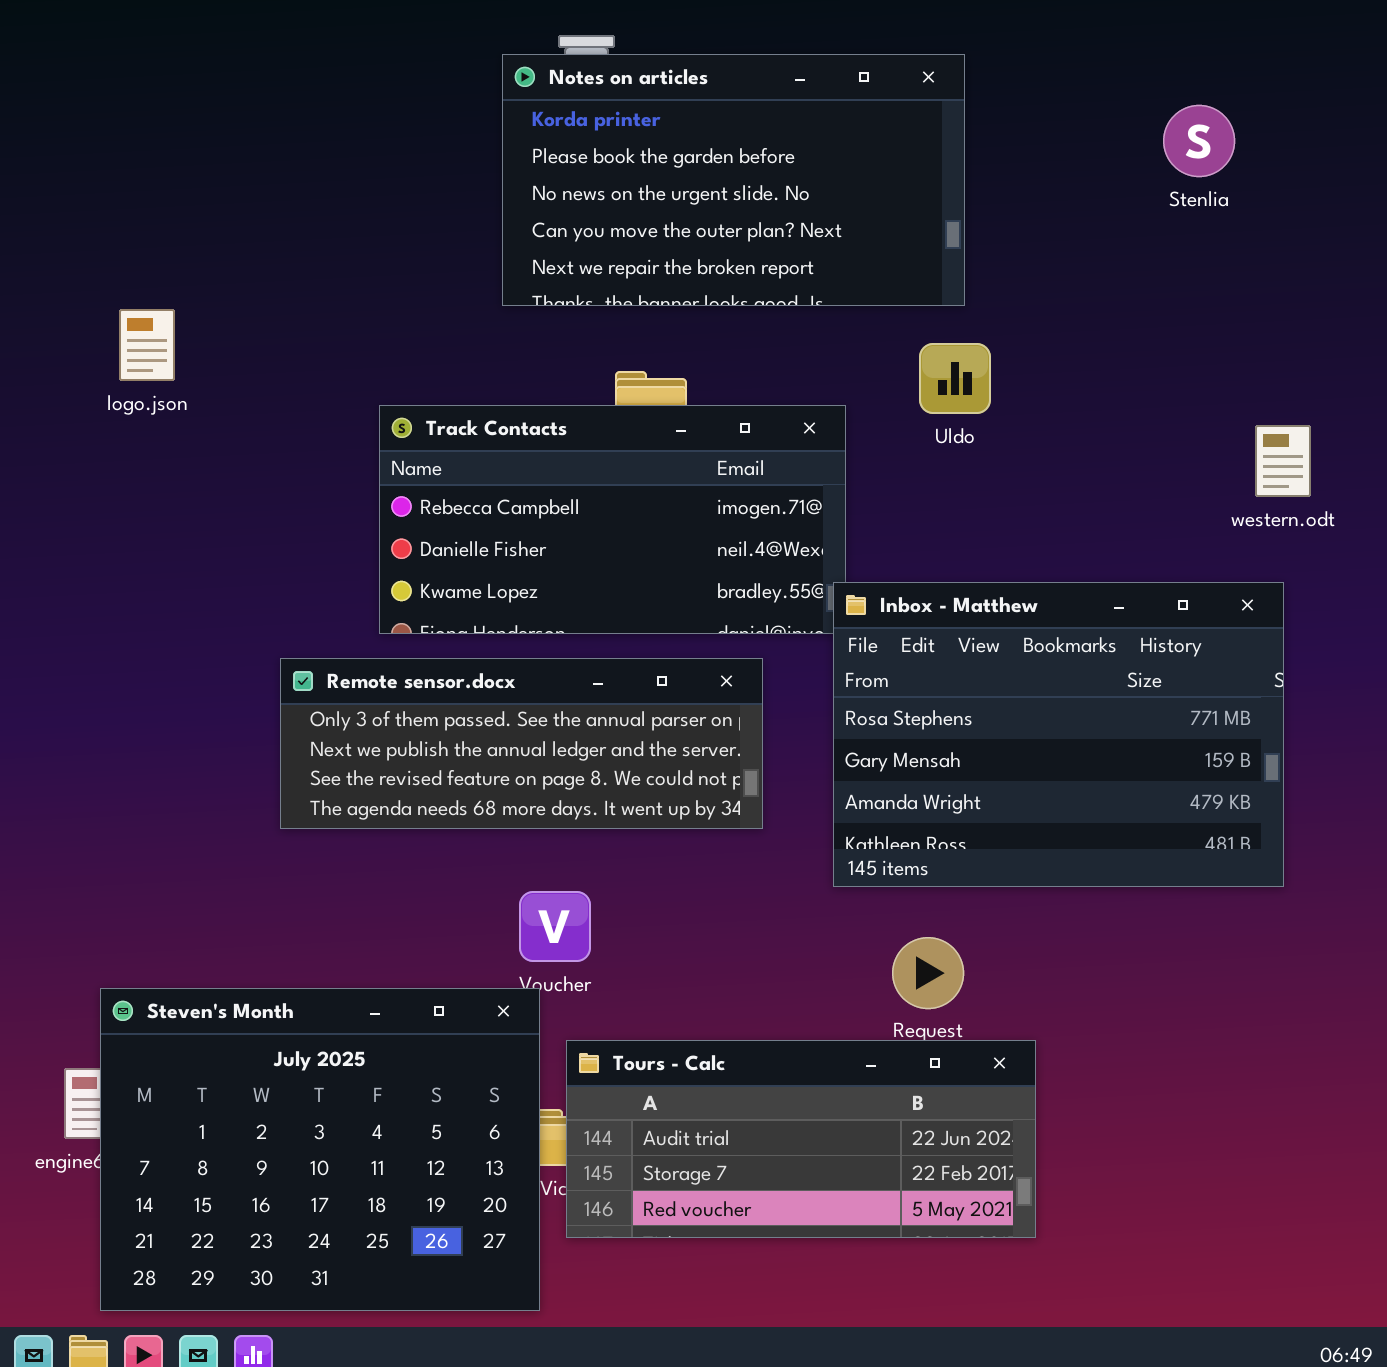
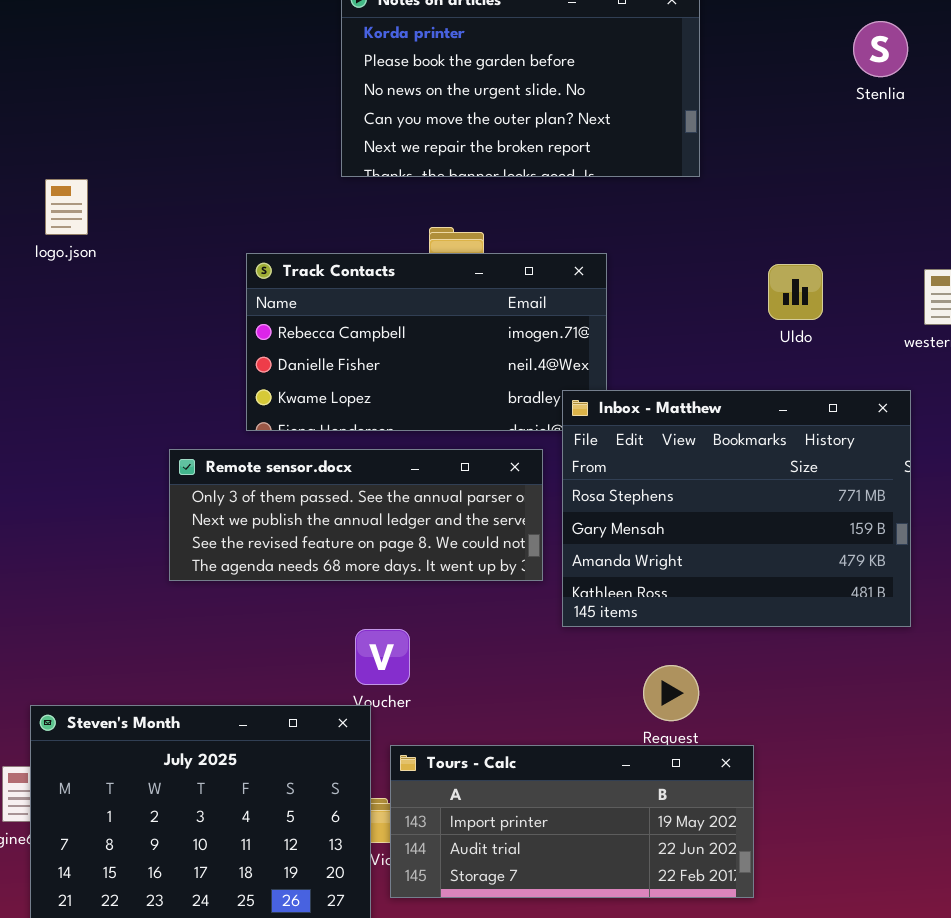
Uldo: [919,343,991,414] -> [768,264,823,320], moved
Inbox - Matthew: [833,582,1284,887] -> [562,390,911,627], moved
Tours - Calc: [566,1040,1036,1238] -> [390,745,754,898], scrolled up 1 row

